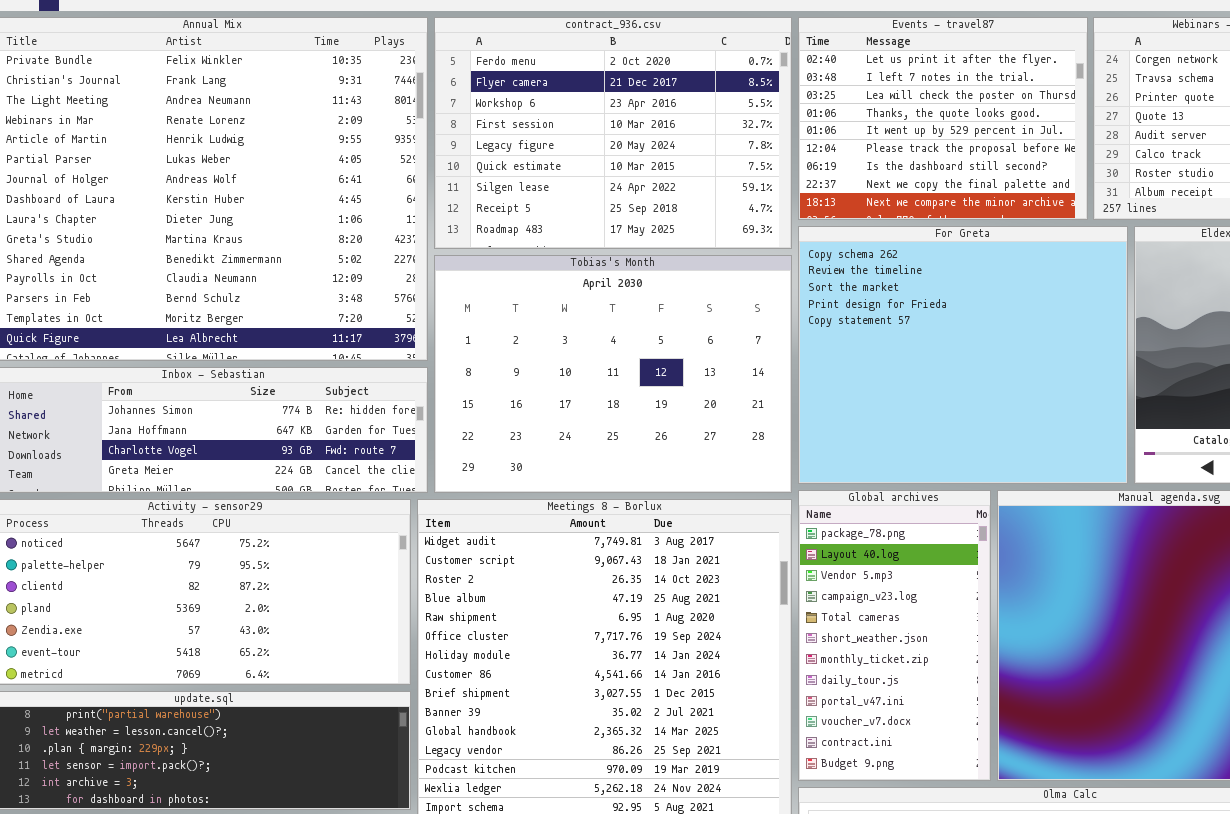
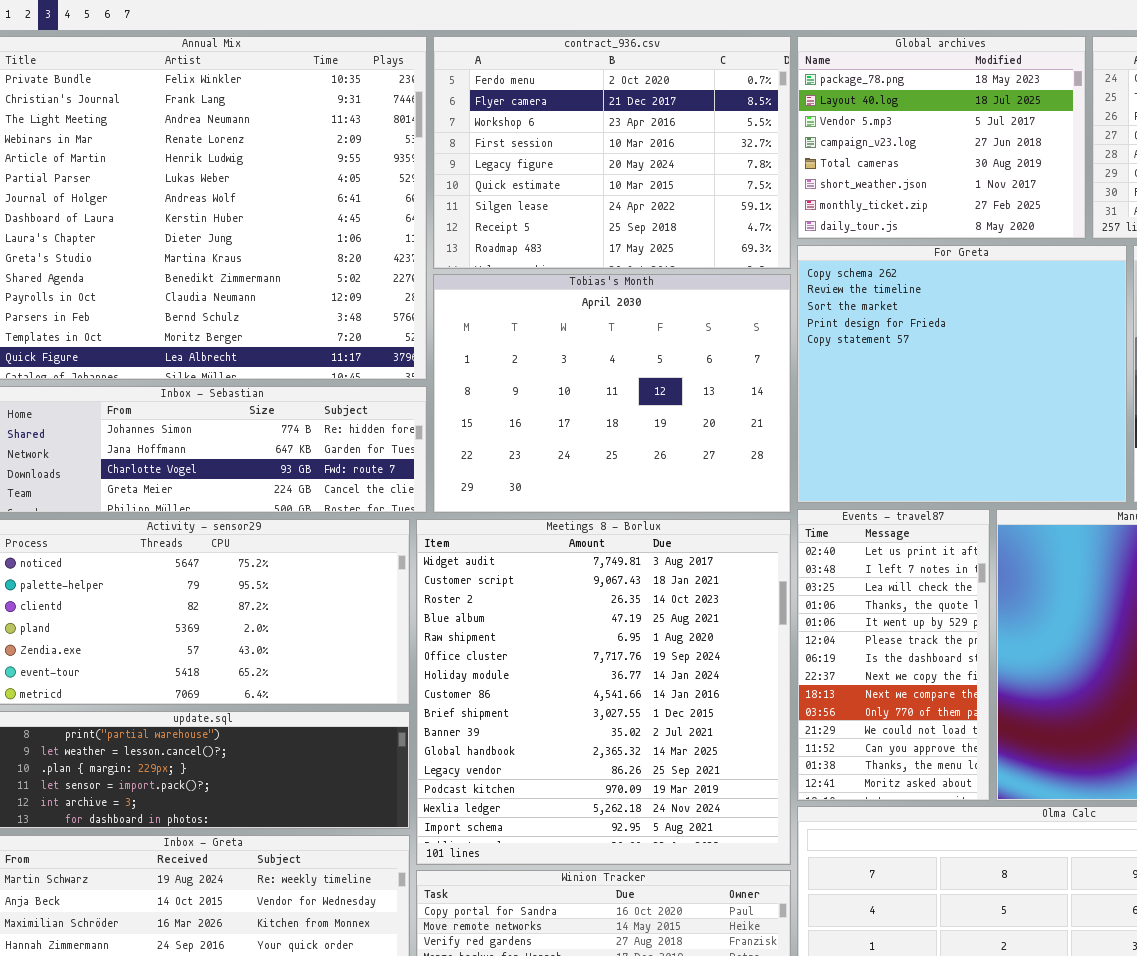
Events - travel87: [798,17,1088,220] -> [797,509,990,801], moved, resized
Global archives: [798,490,991,781] -> [797,36,1086,239], moved, resized

